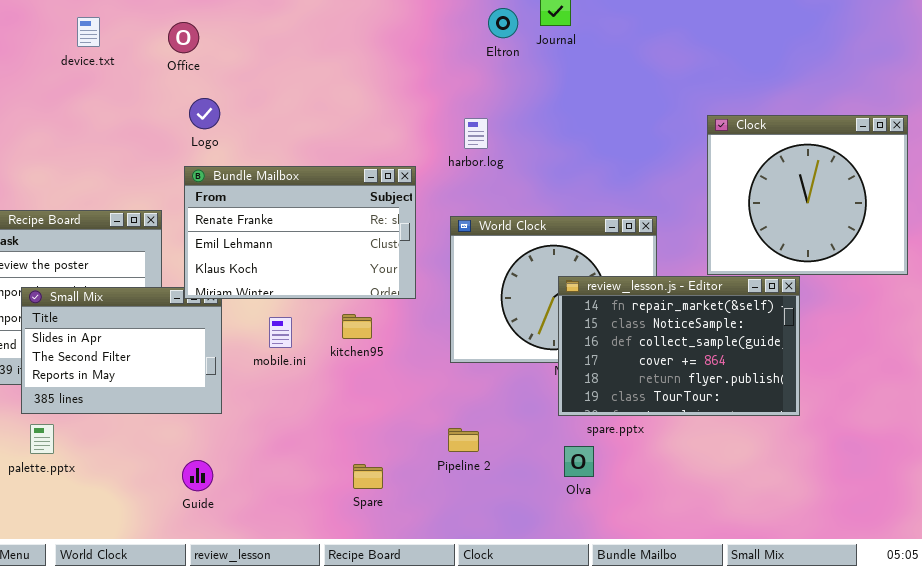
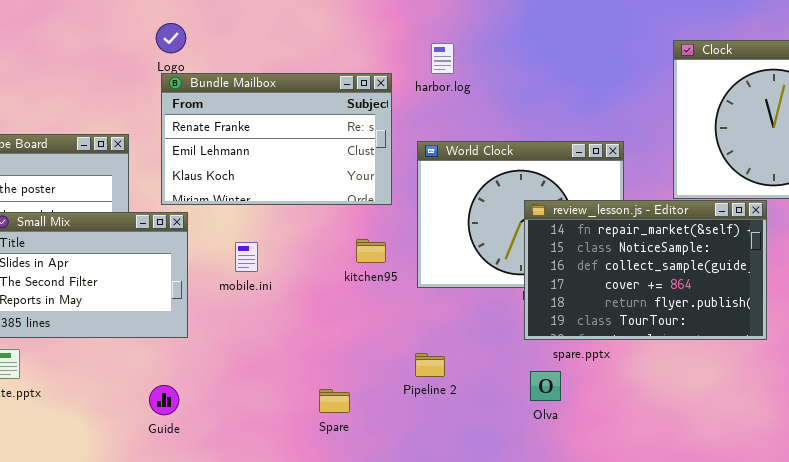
Bundle Mailbox: [184,166,416,299] -> [161,73,392,205], moved
kitchen95: [342,314,372,339] -> [356,239,386,263], moved

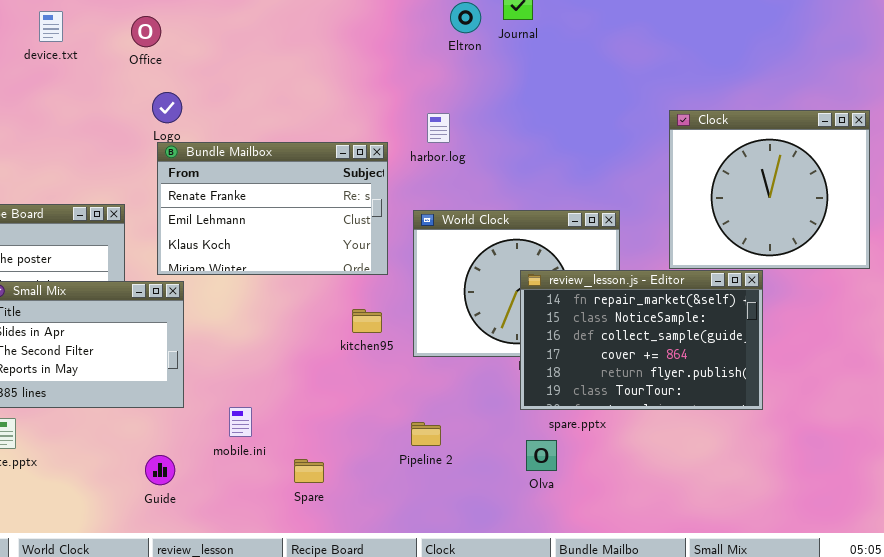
mobile.ini: [235,242,258,272] -> [229,407,252,437], moved
Spare: [319,389,350,413] -> [294,459,324,483], moved

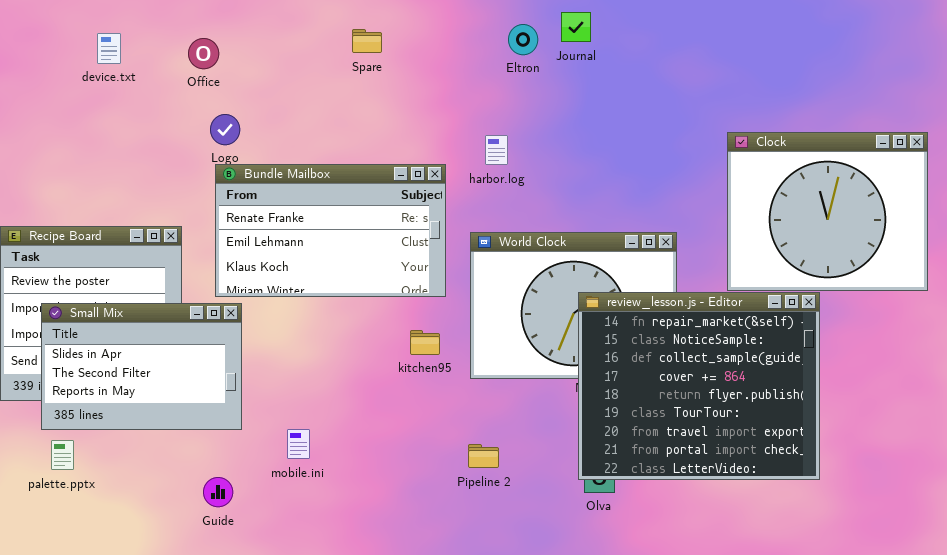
review_lesson.js - Editor: [520,270,763,410] -> [578,292,820,480], resized
Spare: [294,459,324,483] -> [352,29,382,53], moved

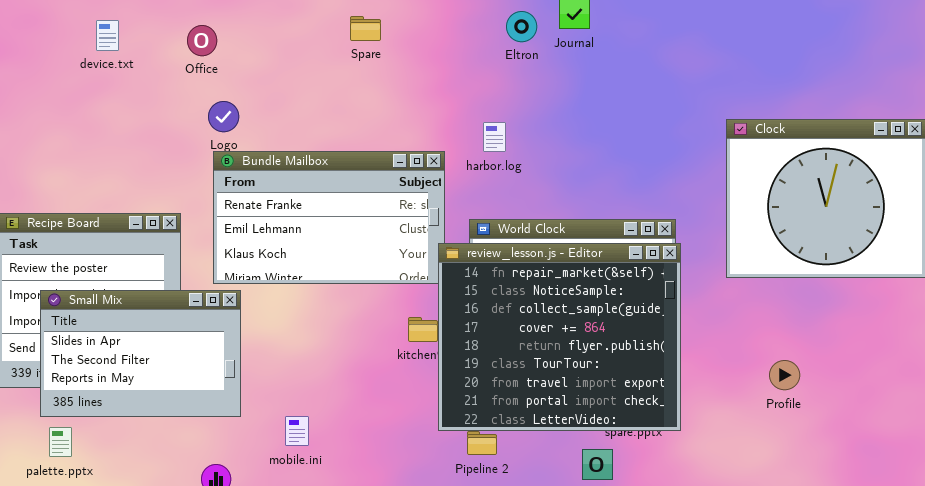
review_lesson.js - Editor: [578,292,820,480] -> [438,243,681,431], moved

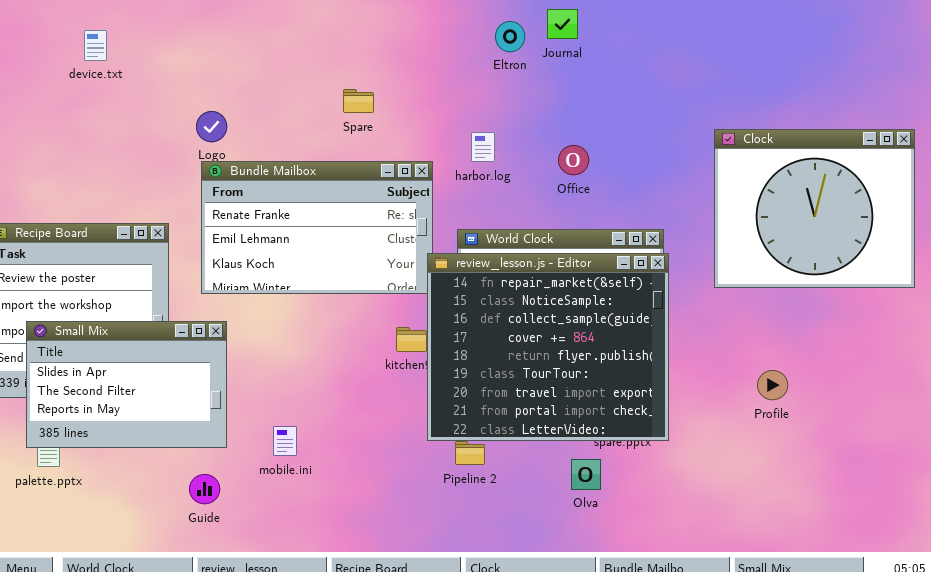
Spare: [350,16,381,41] -> [343,89,374,113], moved
Office: [187,25,217,56] -> [558,145,589,175], moved
Small Mix: [40,290,241,417] -> [26,321,227,448], moved

